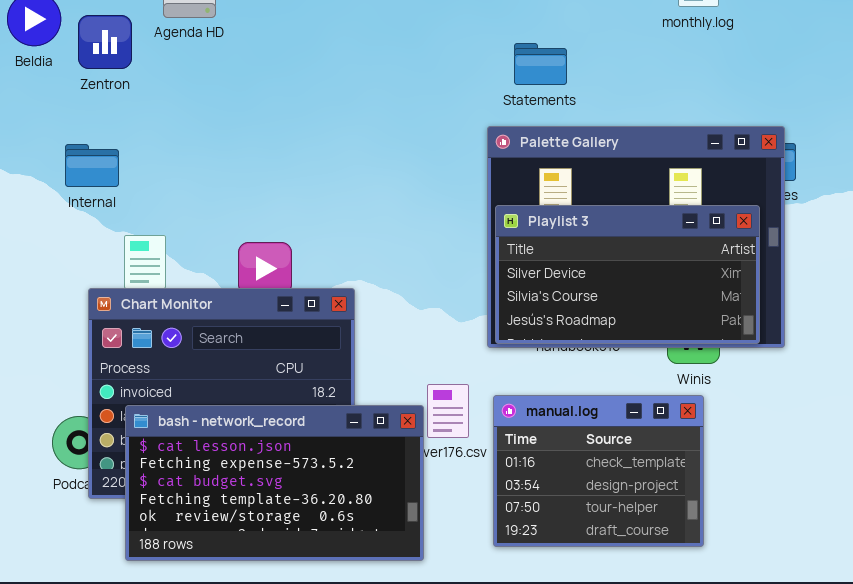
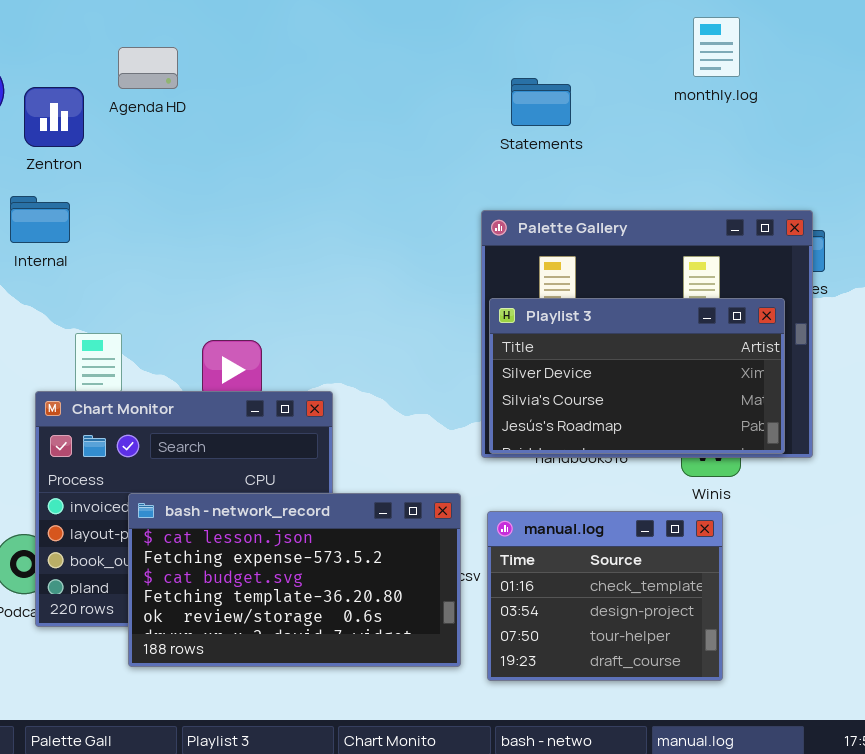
Statements: [514,43,567,85] -> [511,78,571,126], moved
Internal: [65,144,119,187] -> [10,196,70,243], moved
bash - network_record: [125,405,424,561] -> [128,493,461,667], moved

